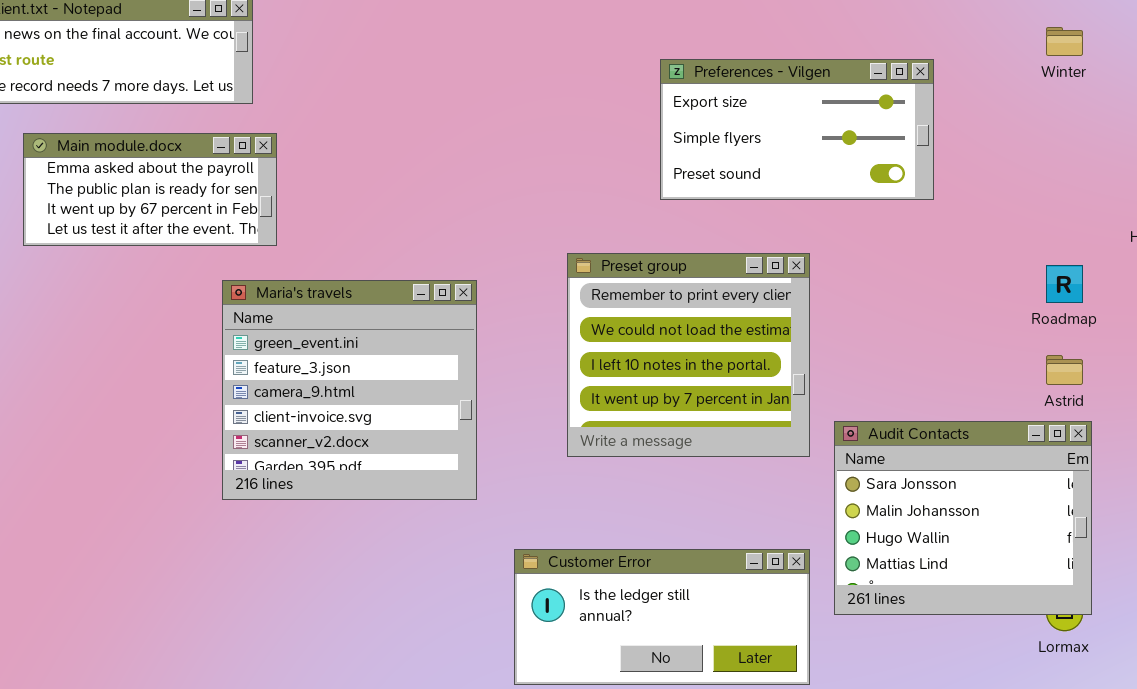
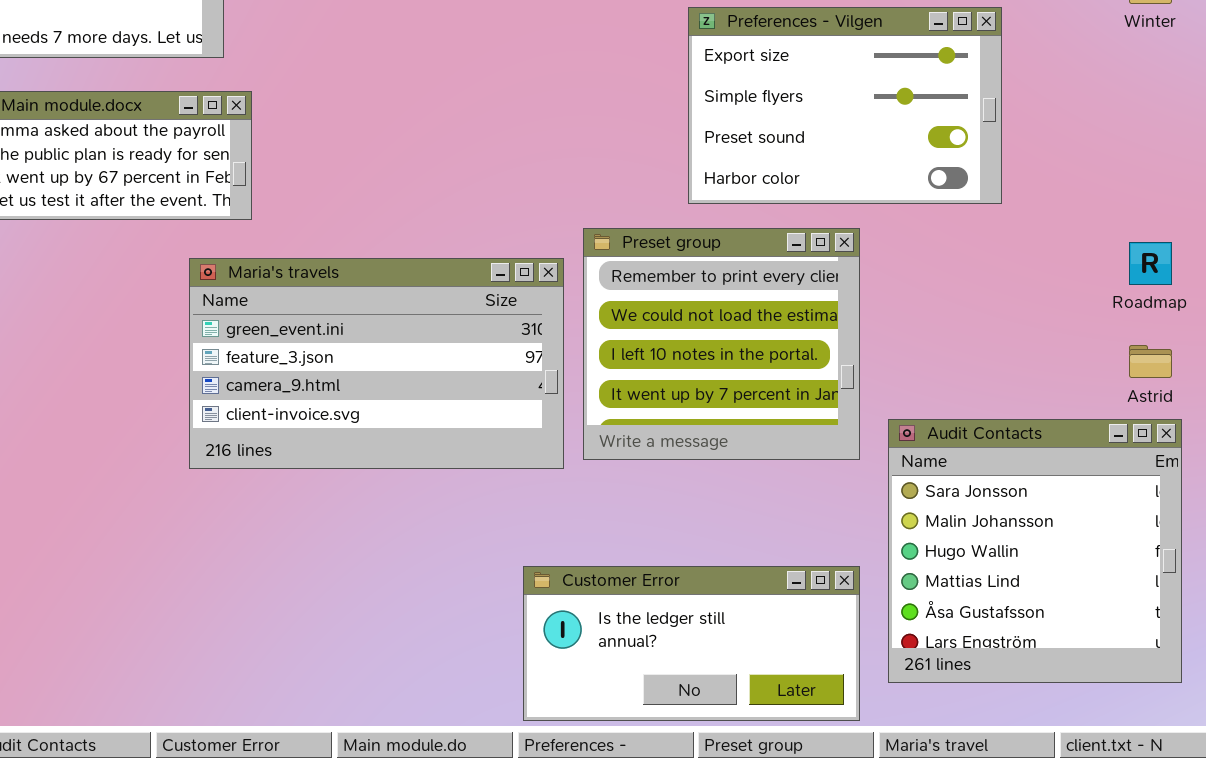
Preferences - Vilgen: [660,59,934,200] -> [688,7,1002,204], resized
Maria's travels: [222,280,477,500] -> [189,258,564,469], resized
Audit Contacts: [834,421,1092,615] -> [888,419,1182,683], resized

